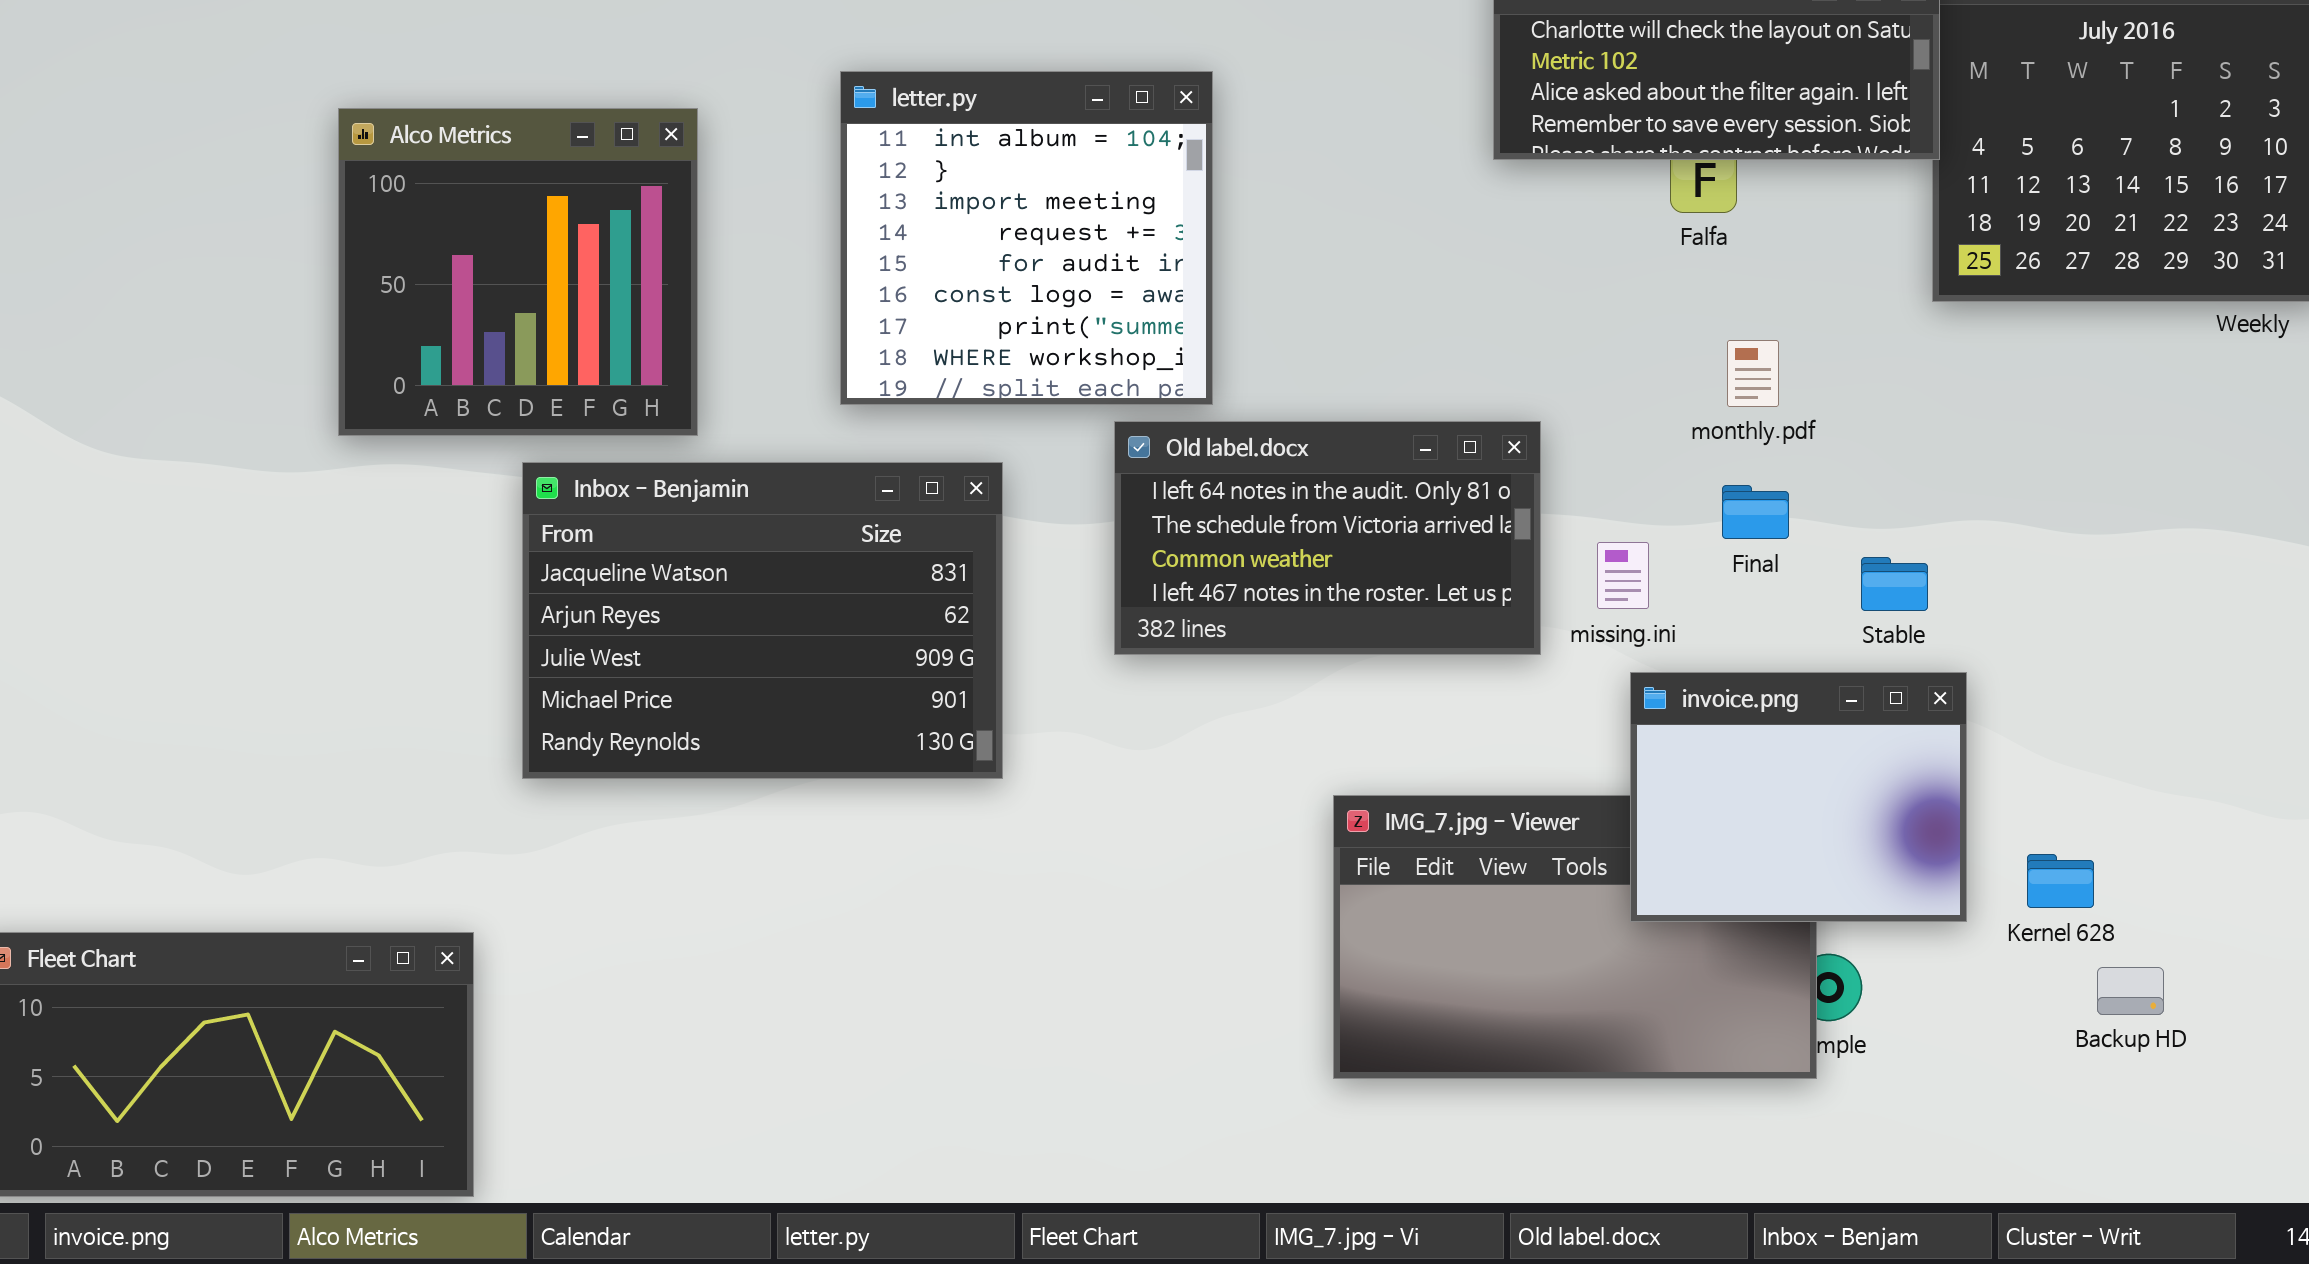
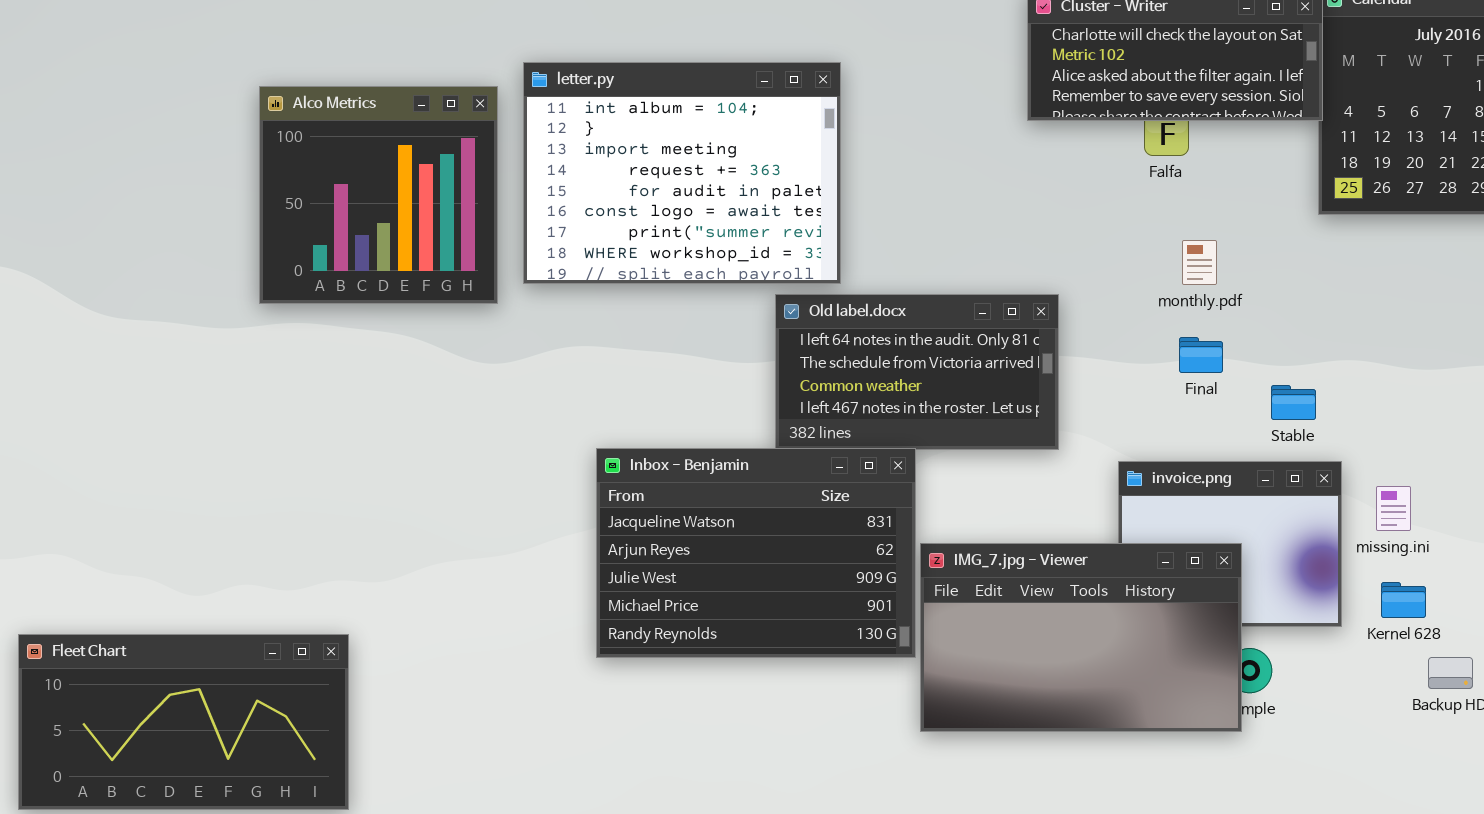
letter.py: [840,71,1213,405] -> [523,62,841,284], resized
Inbox - Benjamin: [522,462,1003,779] -> [596,448,916,658], moved
missing.ini: [1597,542,1649,609] -> [1376,486,1411,531], moved
IMG_7.jpg - Viewer: [1333,795,1817,1079] -> [920,543,1242,732], raised

